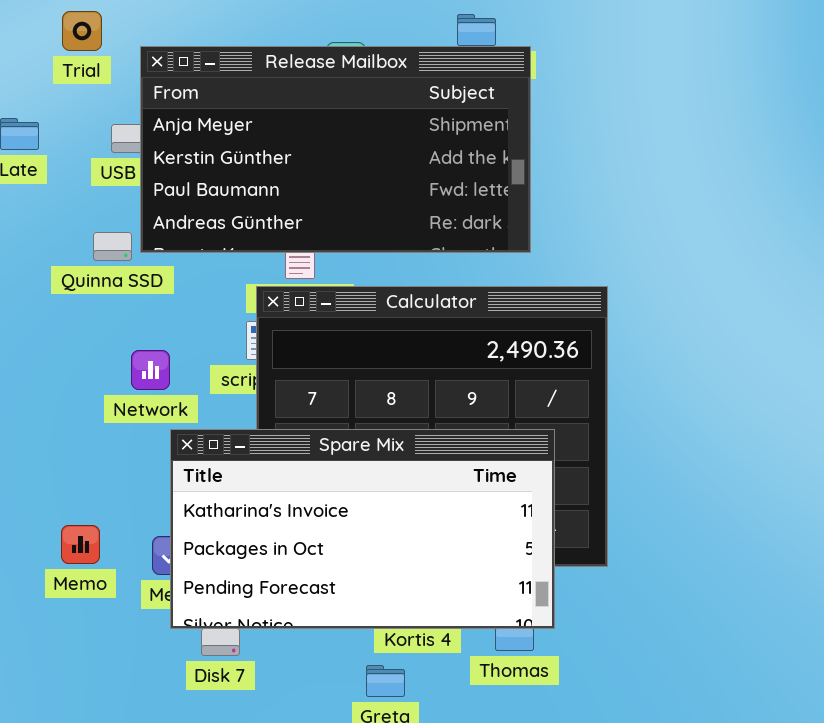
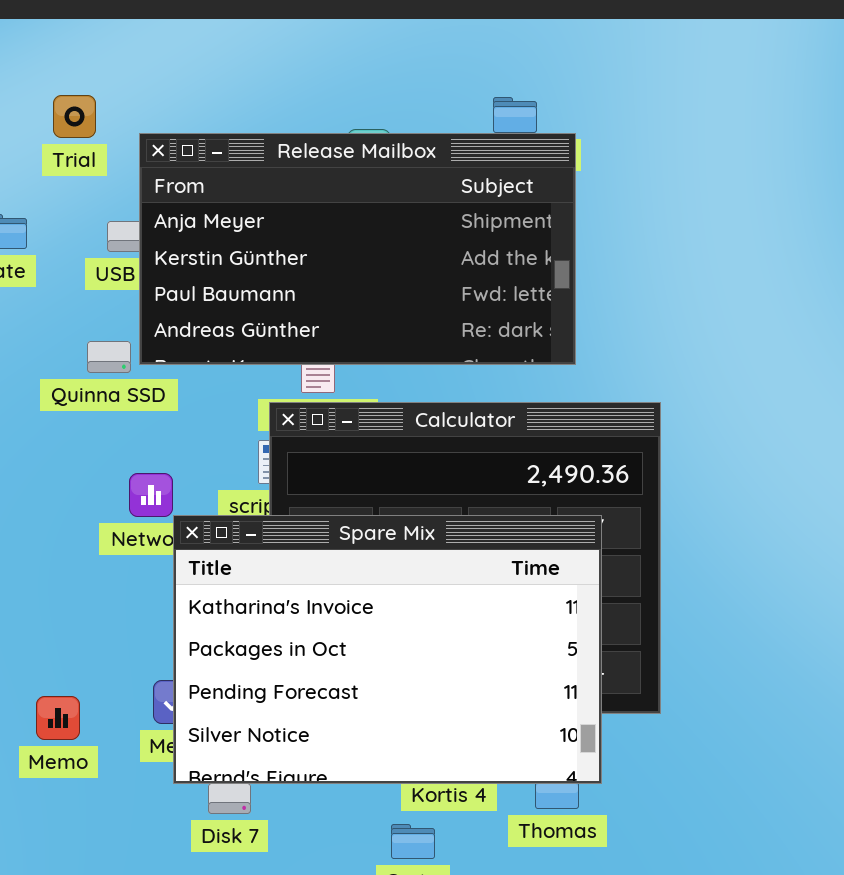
Spare Mix: [170,429,555,629] -> [173,515,602,784], resized
Memo: [61,525,100,564] -> [36,696,80,740], moved

